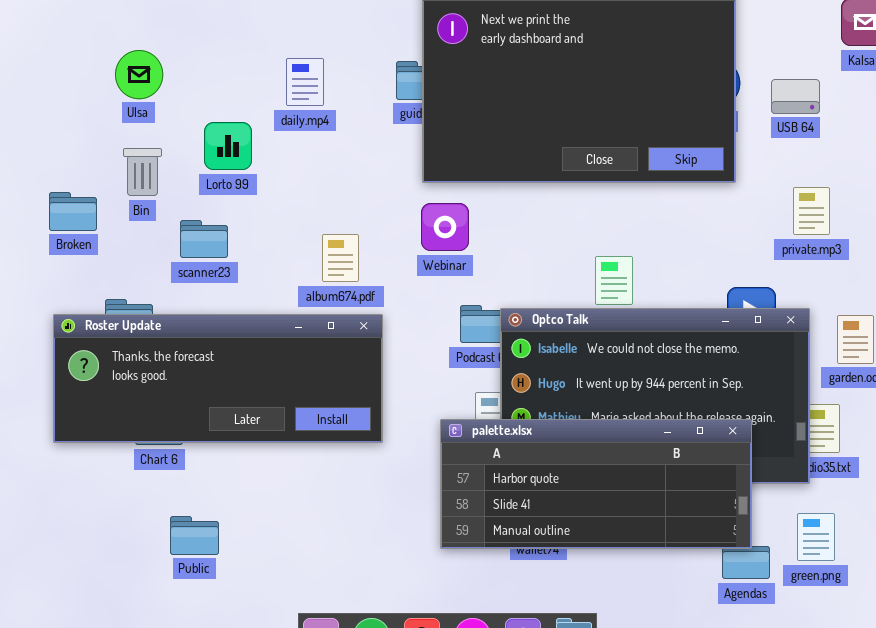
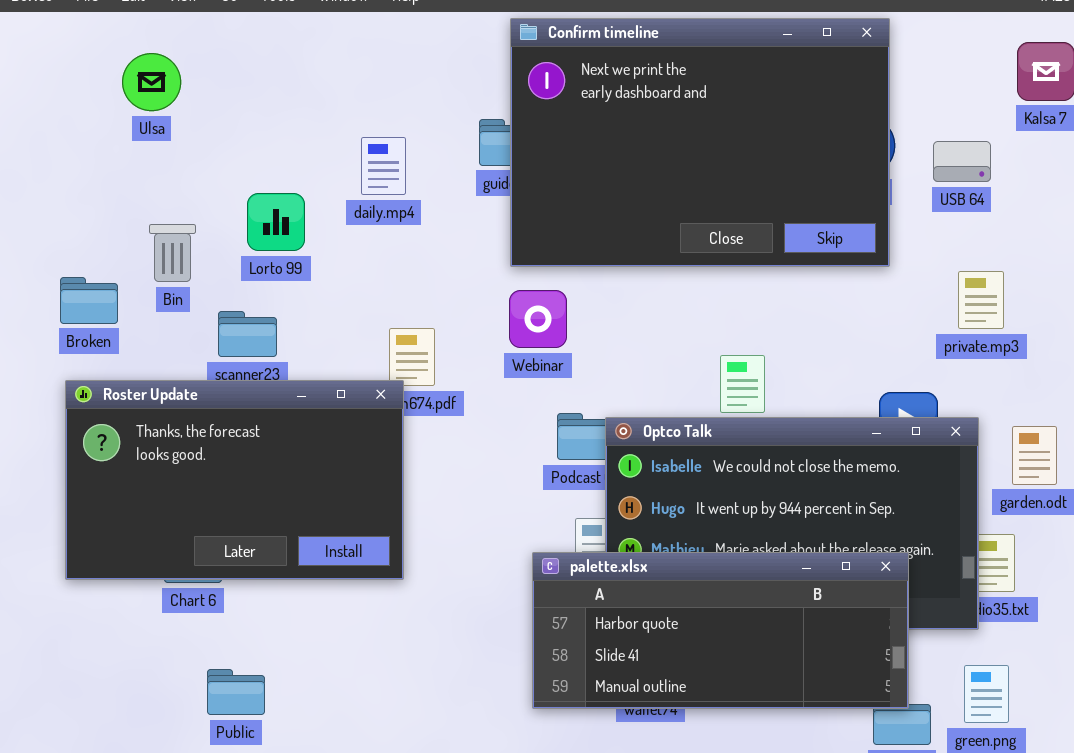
Ulsa: [115,50,163,99] -> [122,53,181,111], moved
daily.mp4: [286,58,324,106] -> [361,137,406,195], moved
Roster Update: [53,314,383,443] -> [65,380,404,580], resized

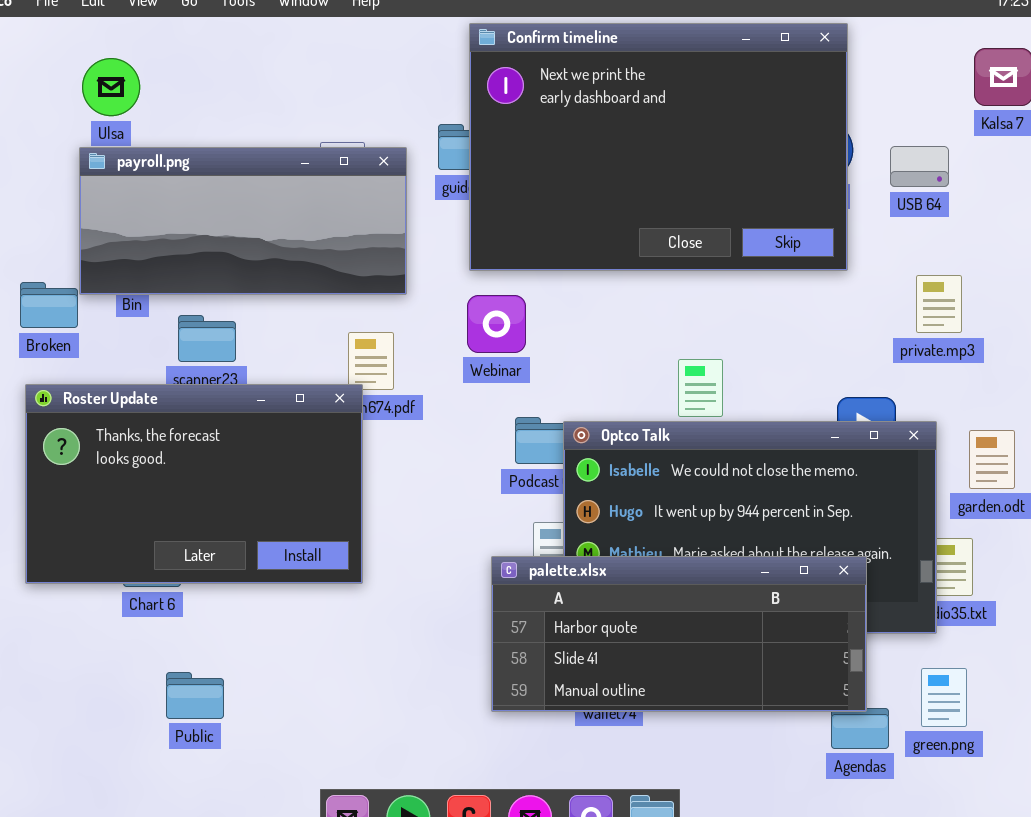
payroll.png: none -> [79,147,407,295], opened

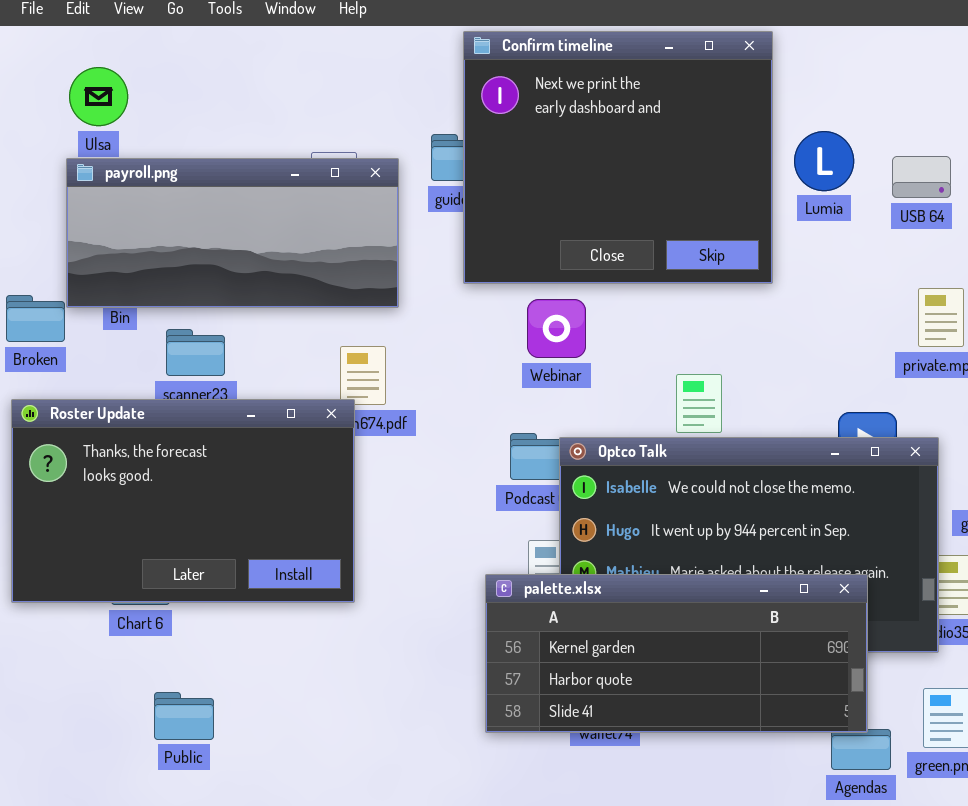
Confirm timeline: [469,23,848,271] -> [463,31,773,284], resized
Webinar: [467,295,526,353] -> [527,299,586,358], moved
palette.xlsx: [491,556,867,712] -> [485,574,868,733], scrolled up 1 row

